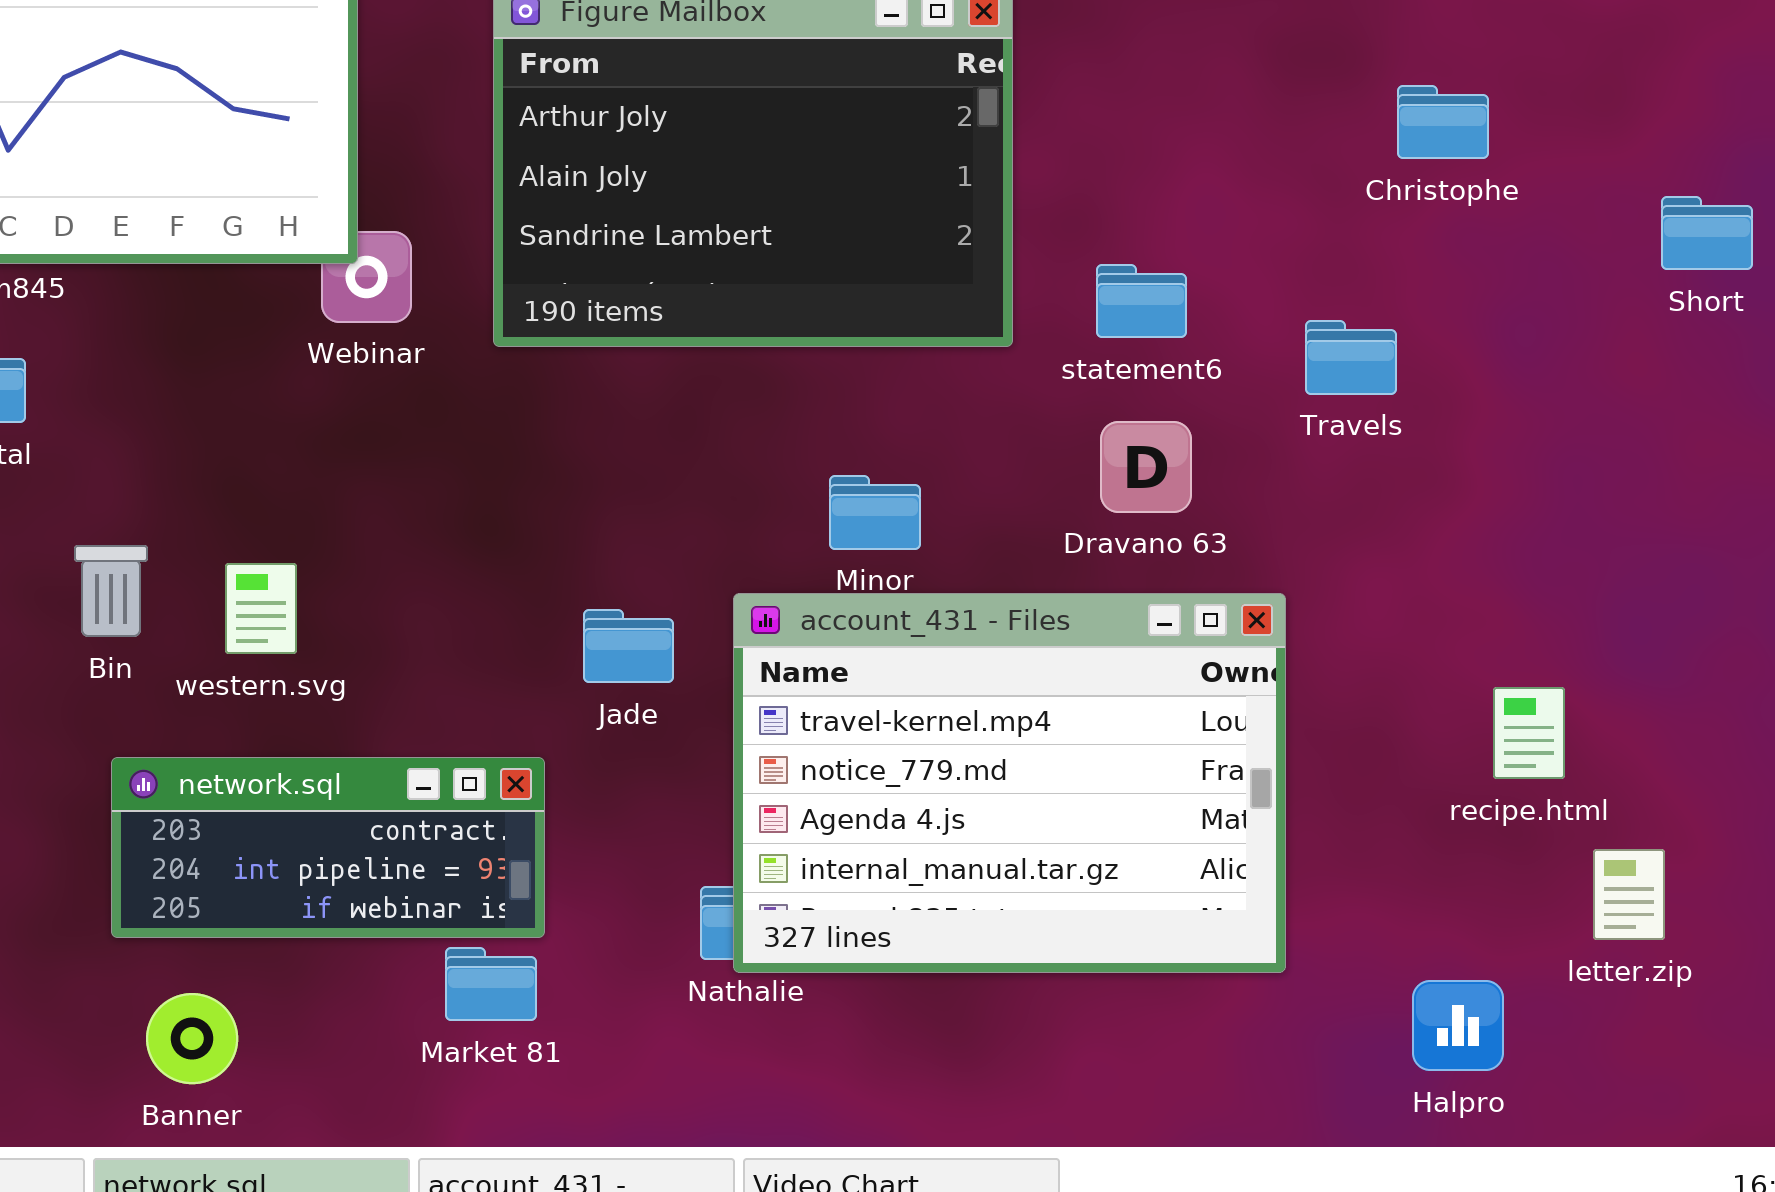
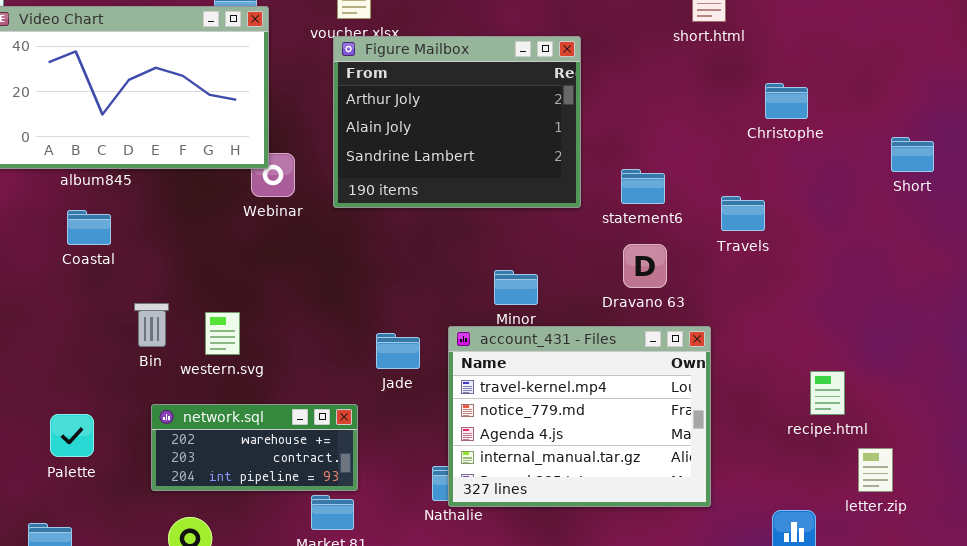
network.sql: [111,757,545,938] -> [151,404,358,491], scrolled up 1 row

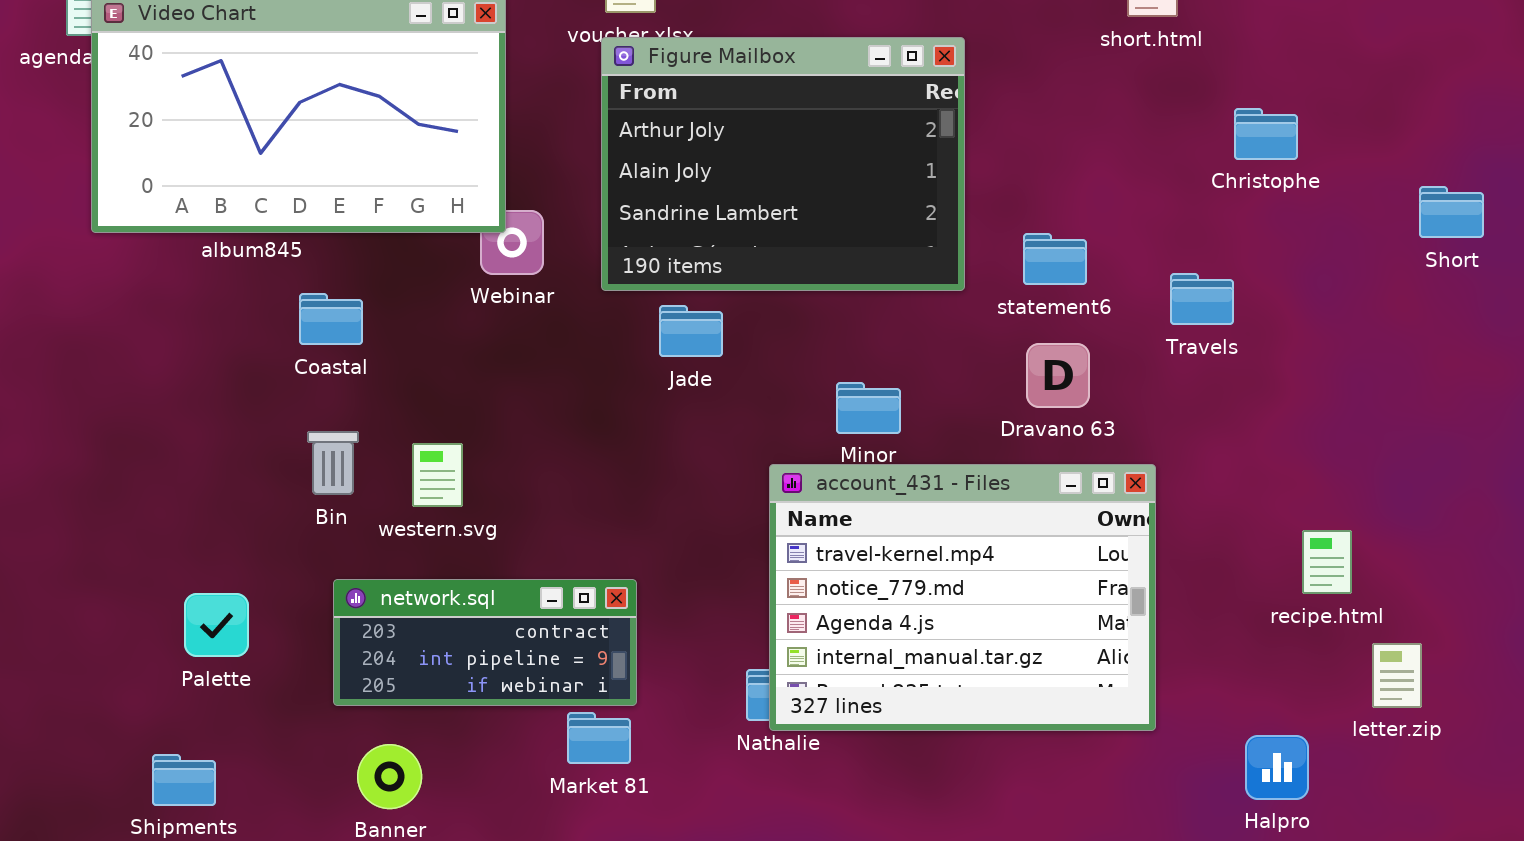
Coastal: [67,210,111,245] -> [299,293,363,345], moved
Jade: [376,333,420,369] -> [659,305,723,357], moved
network.sql: [151,404,358,491] -> [333,579,637,706], scrolled down 1 row

